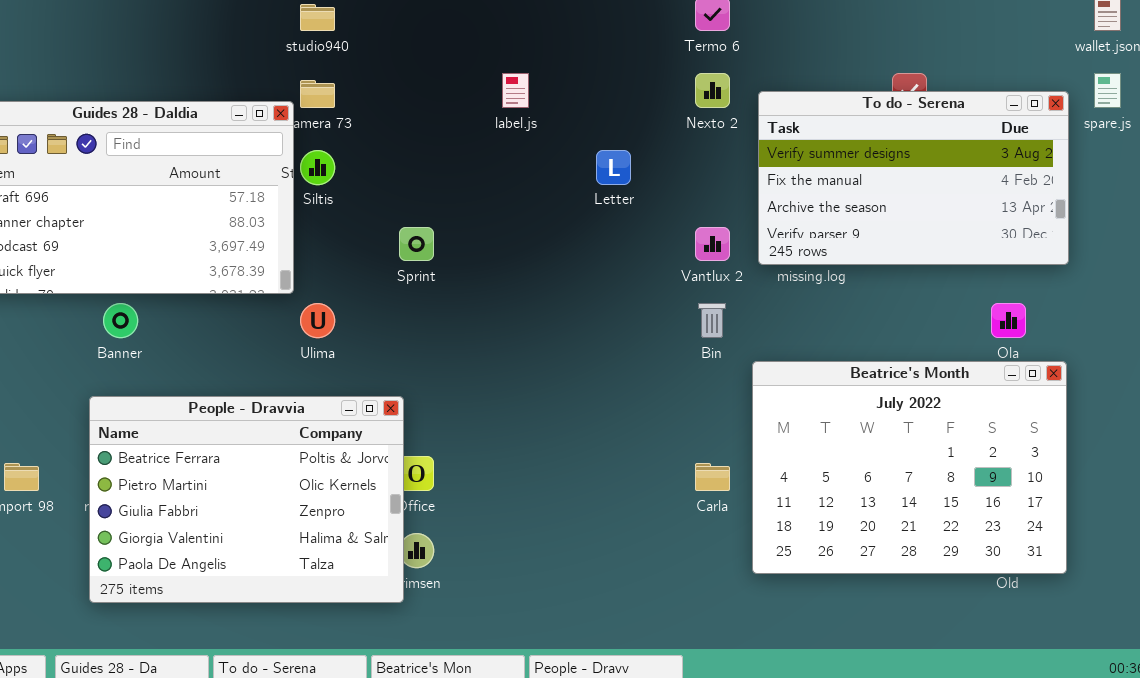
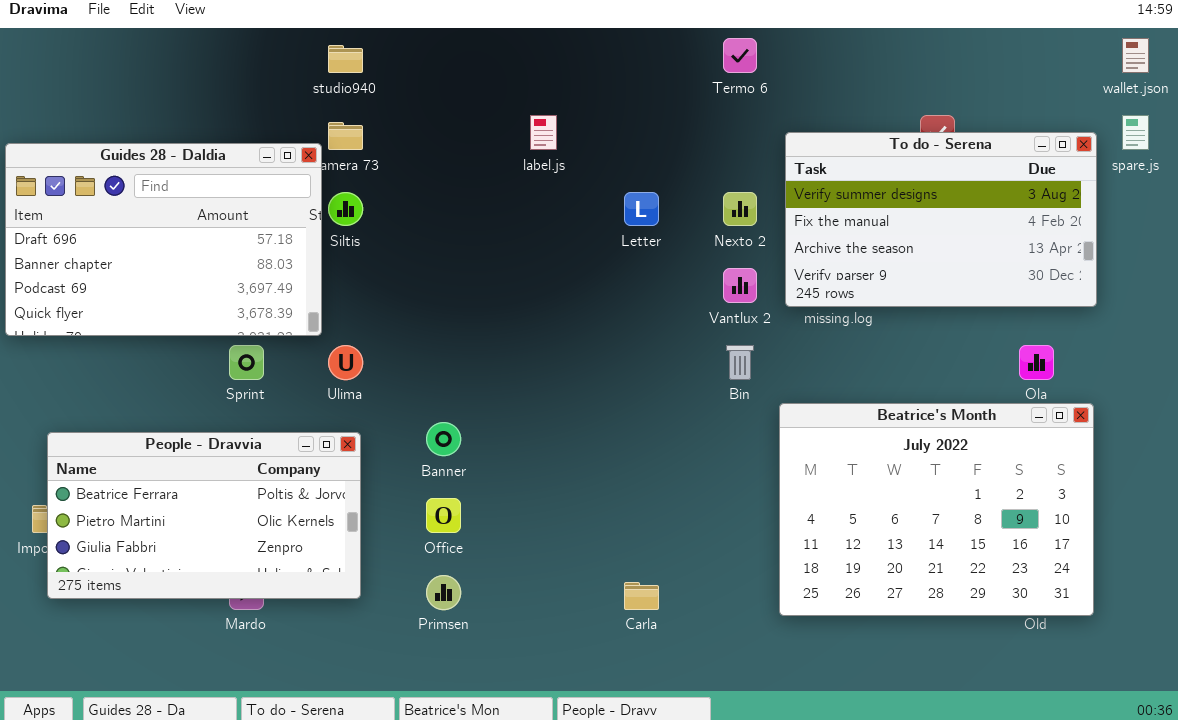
Nexto 2: [695,73,730,108] -> [723,192,757,226], moved
Sprint: [399,227,434,261] -> [229,345,264,380], moved
Banner: [103,303,138,338] -> [426,422,461,456], moved
People - Dravvia: [89,396,404,603] -> [47,432,361,599], moved, resized
Carla: [695,463,730,491] -> [624,582,659,610], moved

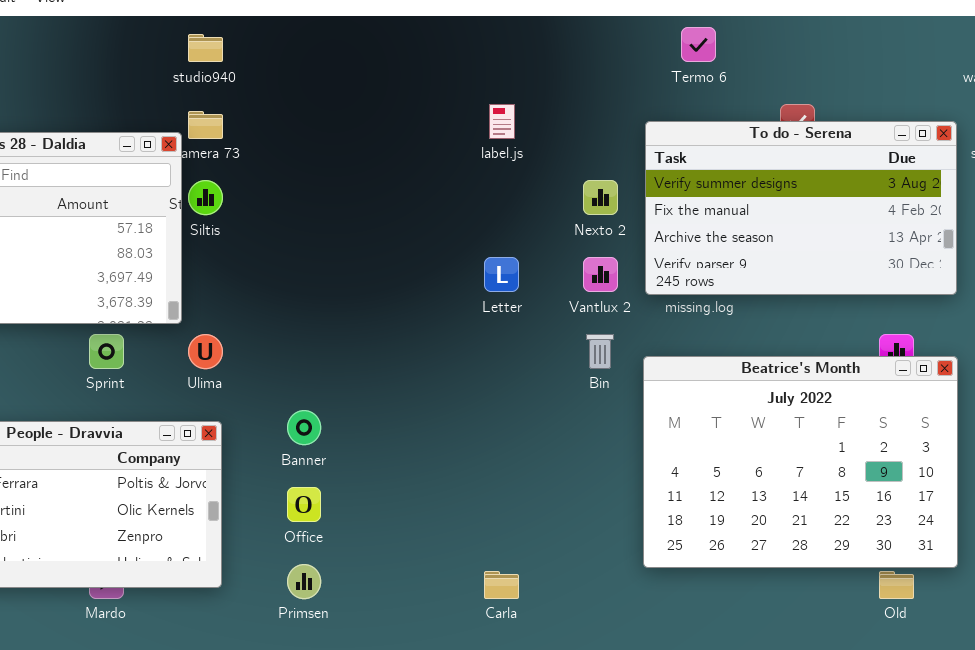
Termo 6: [723,38,757,73] -> [681,27,716,62], moved
label.js: [530,115,557,150] -> [489,104,515,139], moved
Letter: [624,192,659,226] -> [484,257,519,292], moved
Beatrice's Month: [779,403,1094,616] -> [643,356,958,568], moved

